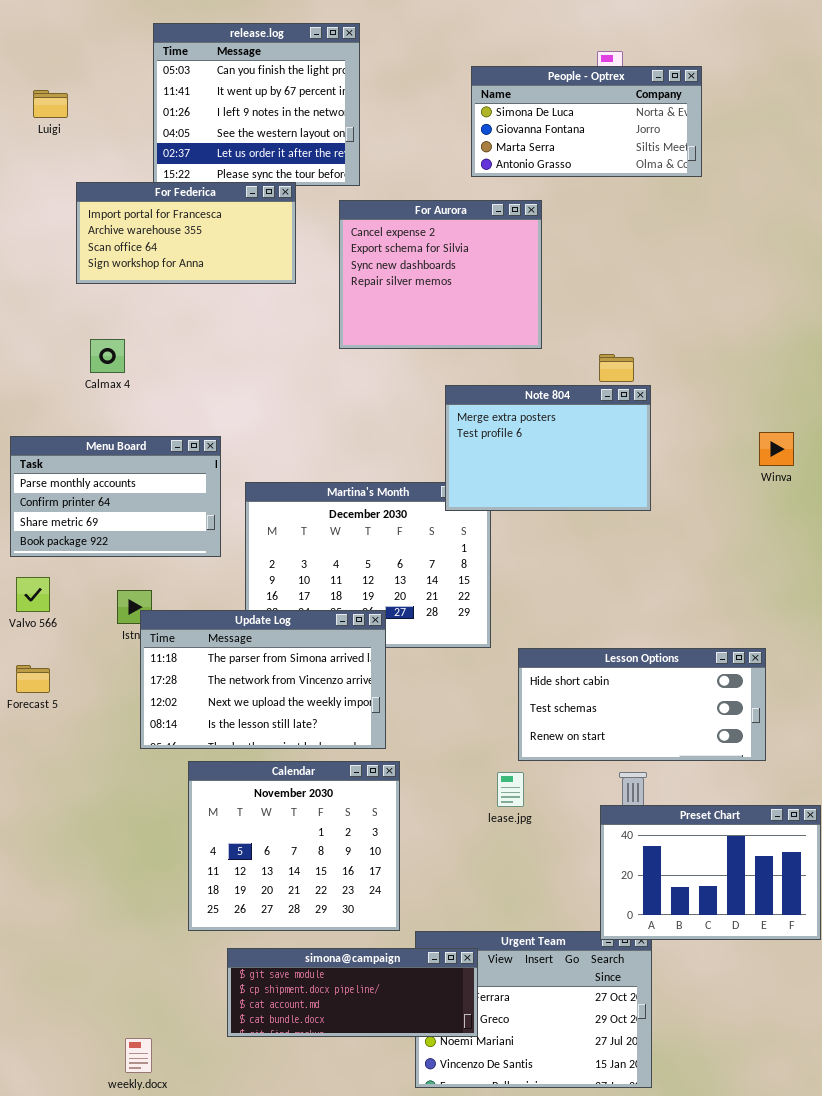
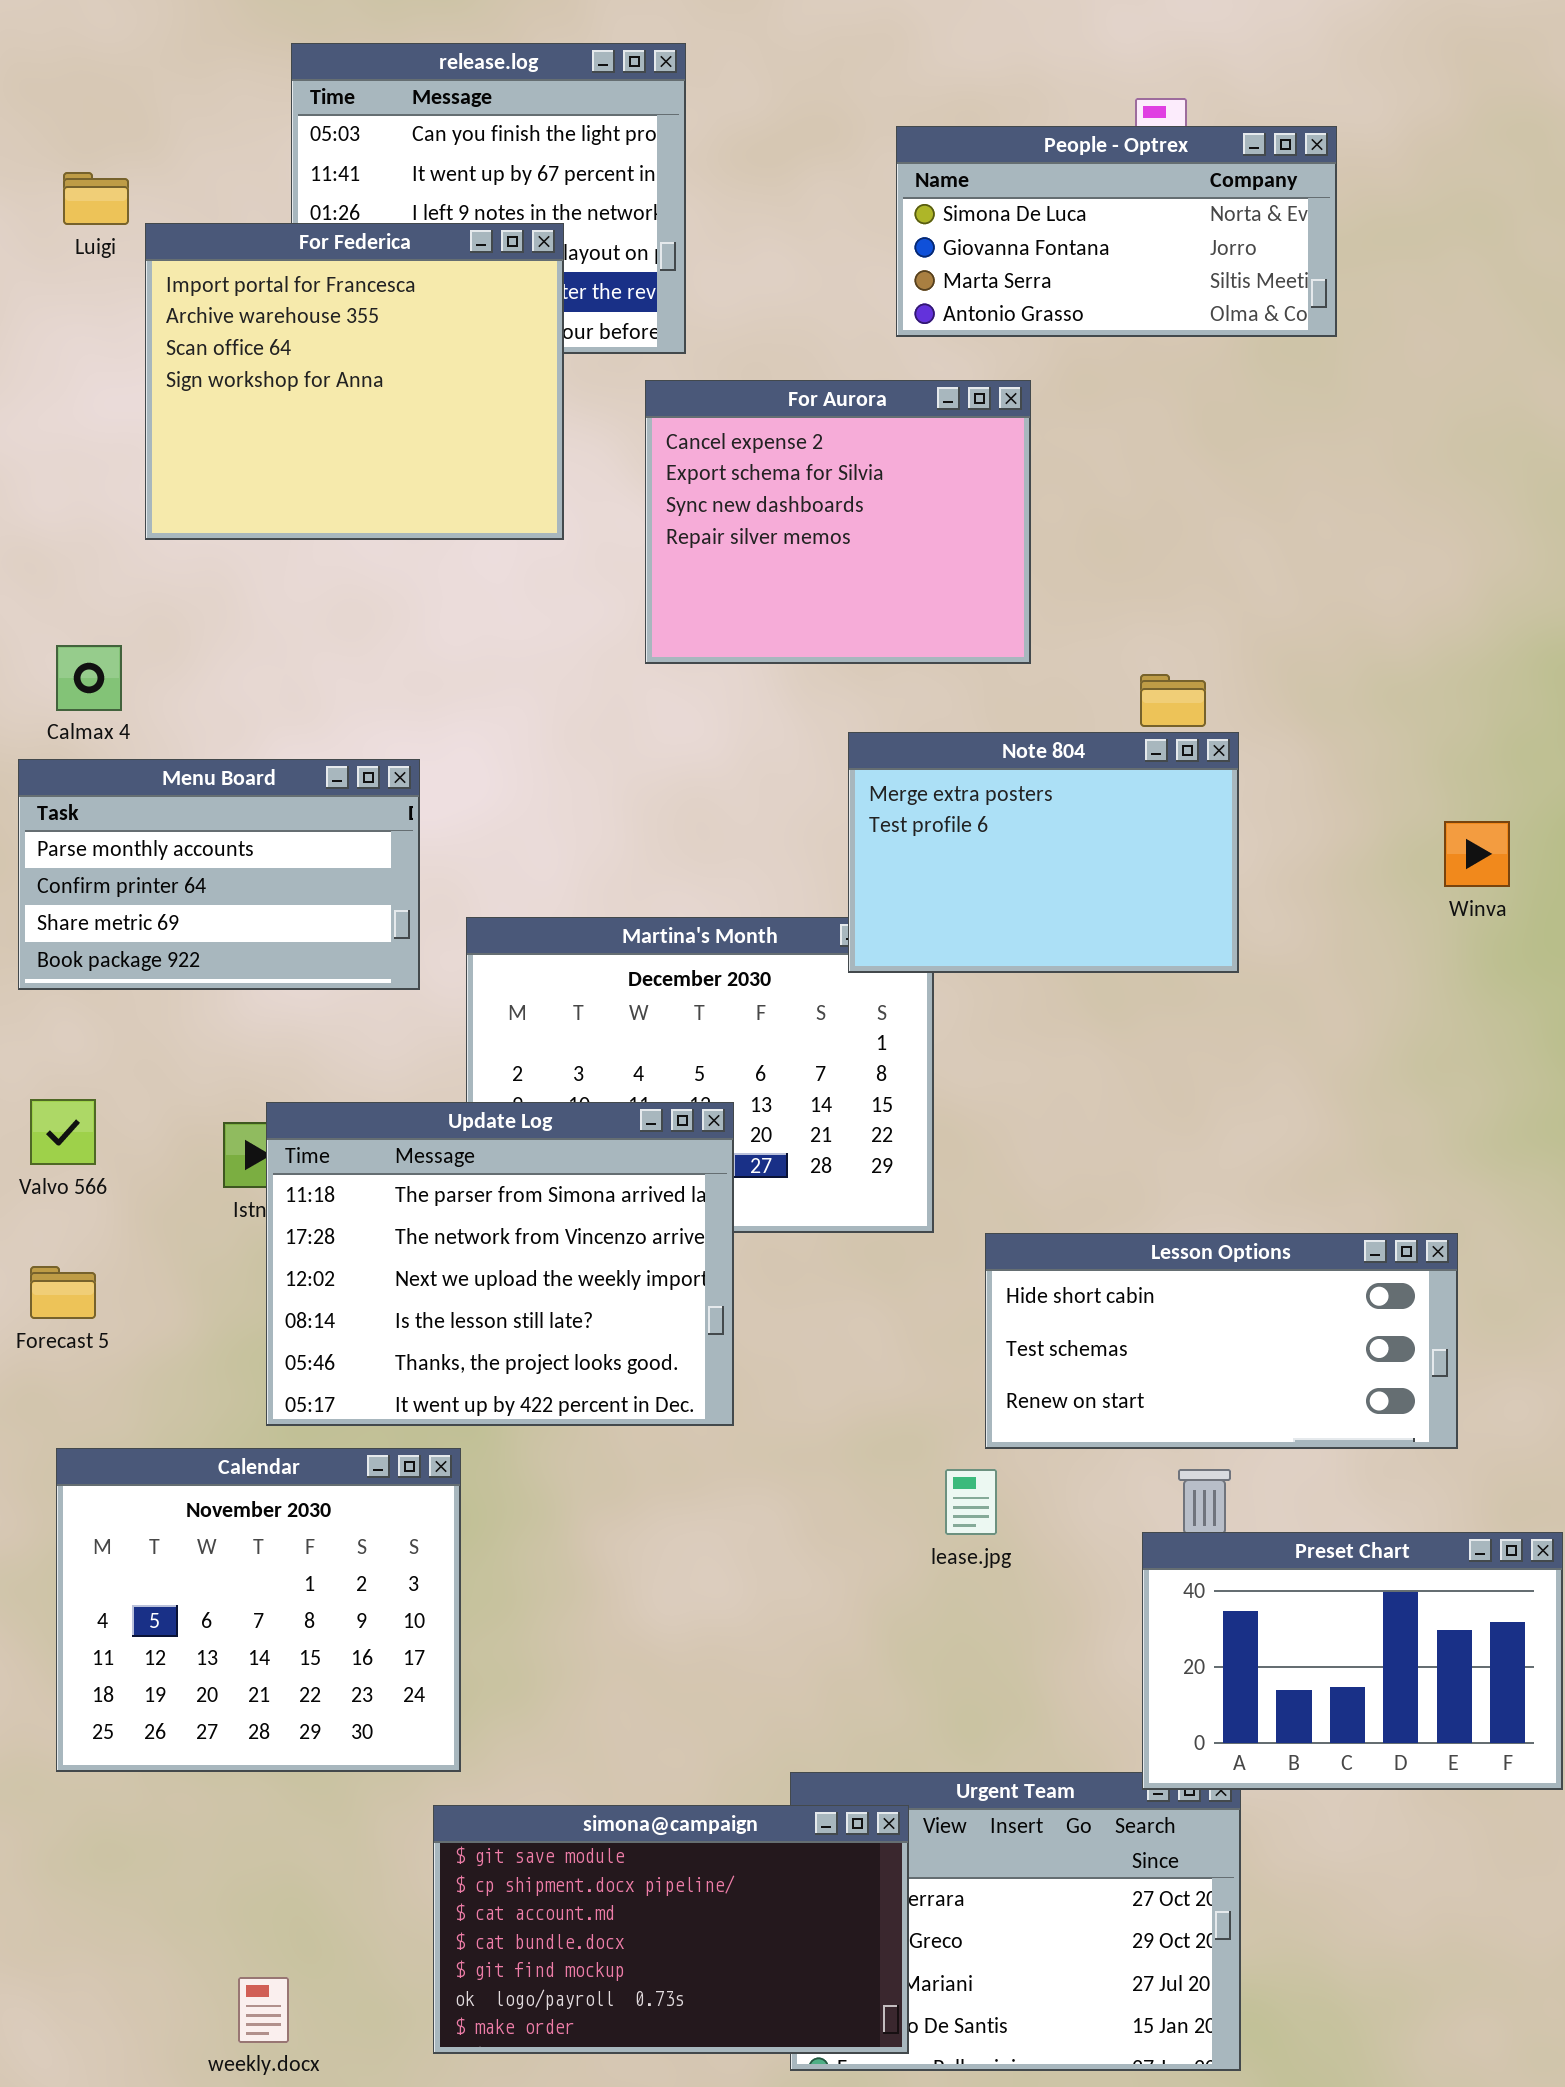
For Federica: [76,182,296,284] -> [145,223,564,540], resized
Calmax 4: [90,339,125,373] -> [56,645,122,711], moved
Menu Board: [10,436,221,557] -> [18,759,420,990], moved
Update Log: [140,610,386,749] -> [266,1102,734,1426], resized
Calendar: [188,761,400,931] -> [56,1448,461,1772], moved
simona@campaign: [227,948,478,1037] -> [433,1805,909,2054], resized

